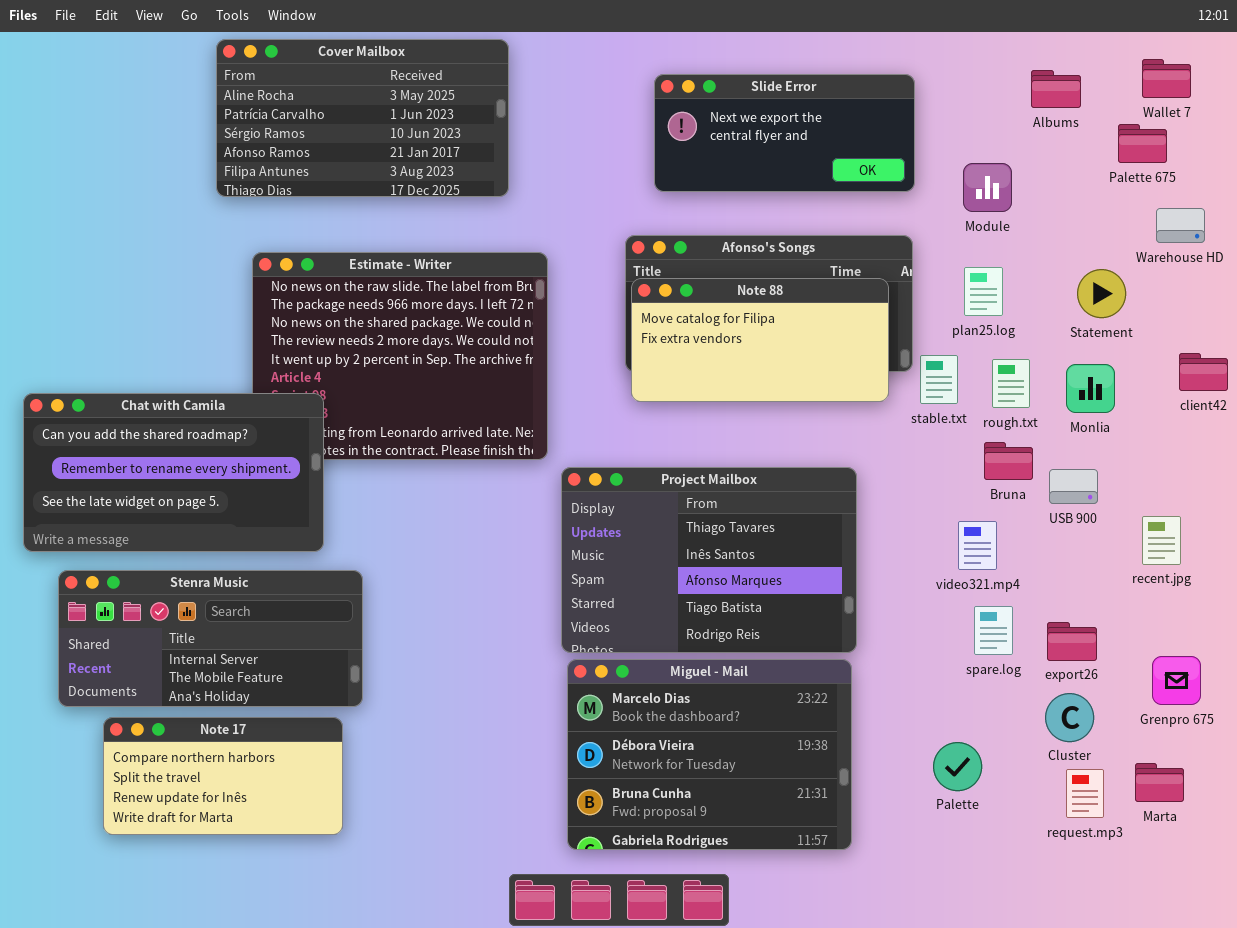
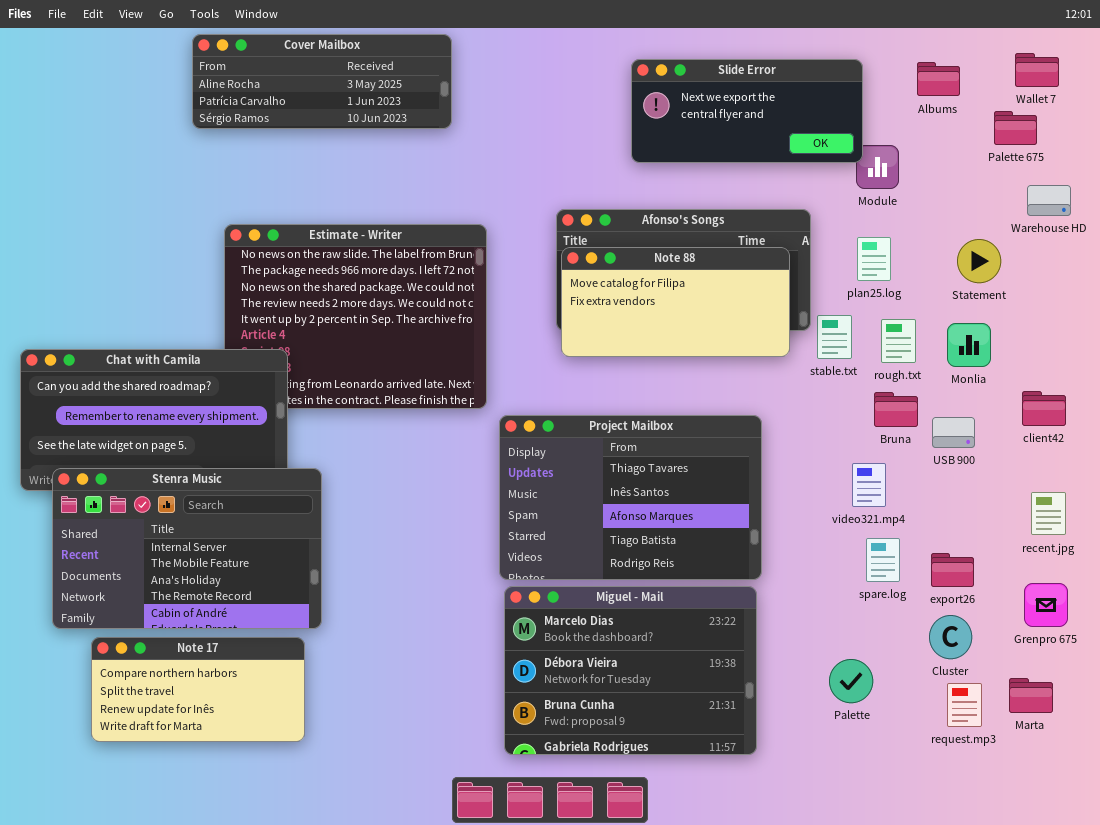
Cover Mailbox: [216,39,509,197] -> [192,34,452,129], resized
Slide Error: [654,74,915,192] -> [631,59,863,163], moved
client42: [1179,353,1228,391] -> [1022,391,1066,426], moved
recent.jpg: [1142,516,1181,565] -> [1031,492,1066,535], moved
Stenra Music: [58,570,363,707] -> [52,468,322,629], resized

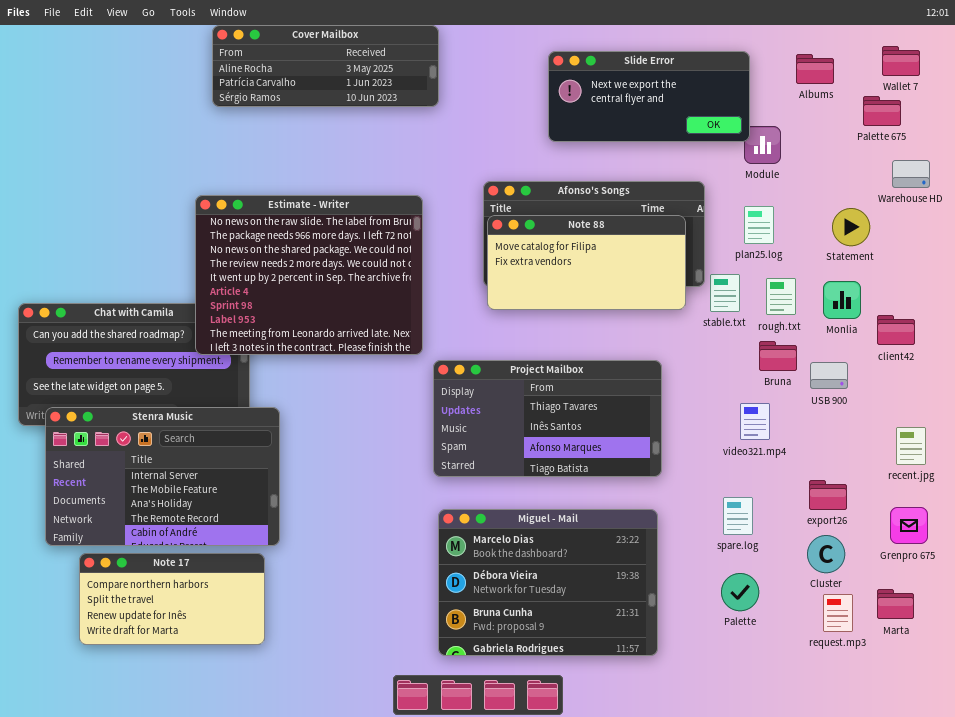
Cover Mailbox: [192,34,452,129] -> [212,25,439,107], moved
Estimate - Writer: [224,224,487,409] -> [195,195,423,355], raised
client42: [1022,391,1066,426] -> [877,315,915,345], moved
Project Mailbox: [499,415,762,580] -> [433,360,662,477], resized
spare.log: [866,538,900,582] -> [723,497,753,535], moved

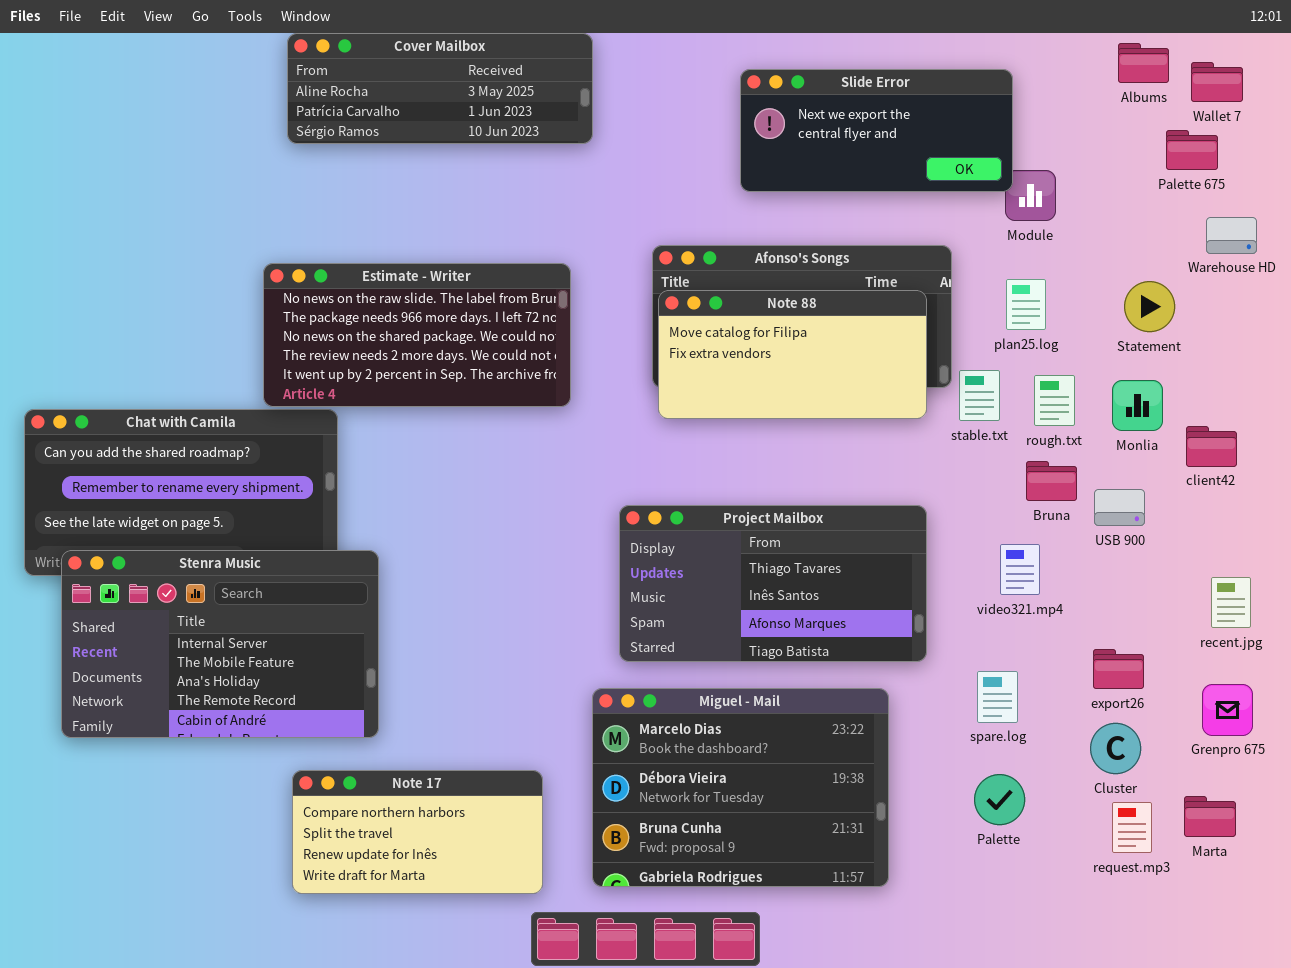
Albums: [796,54,834,84] -> [1118,43,1169,83], moved
Estimate - Writer: [195,195,423,355] -> [263,263,571,407], resized
Project Mailbox: [433,360,662,477] -> [619,505,927,662], moved
Note 17: [79,553,265,645] -> [292,770,543,894], moved

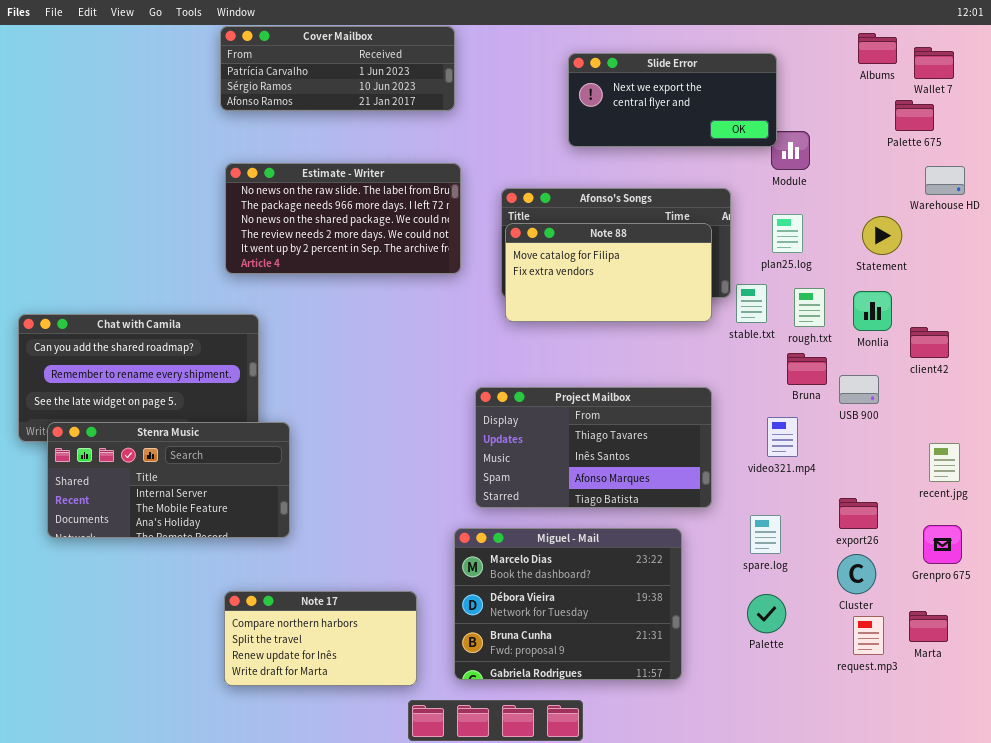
Cover Mailbox: [287,33,593,144] -> [220,26,455,111], scrolled down 1 row
Estimate - Writer: [263,263,571,407] -> [225,163,461,274], moved
Stenra Music: [61,550,379,738] -> [47,422,290,538], resized

